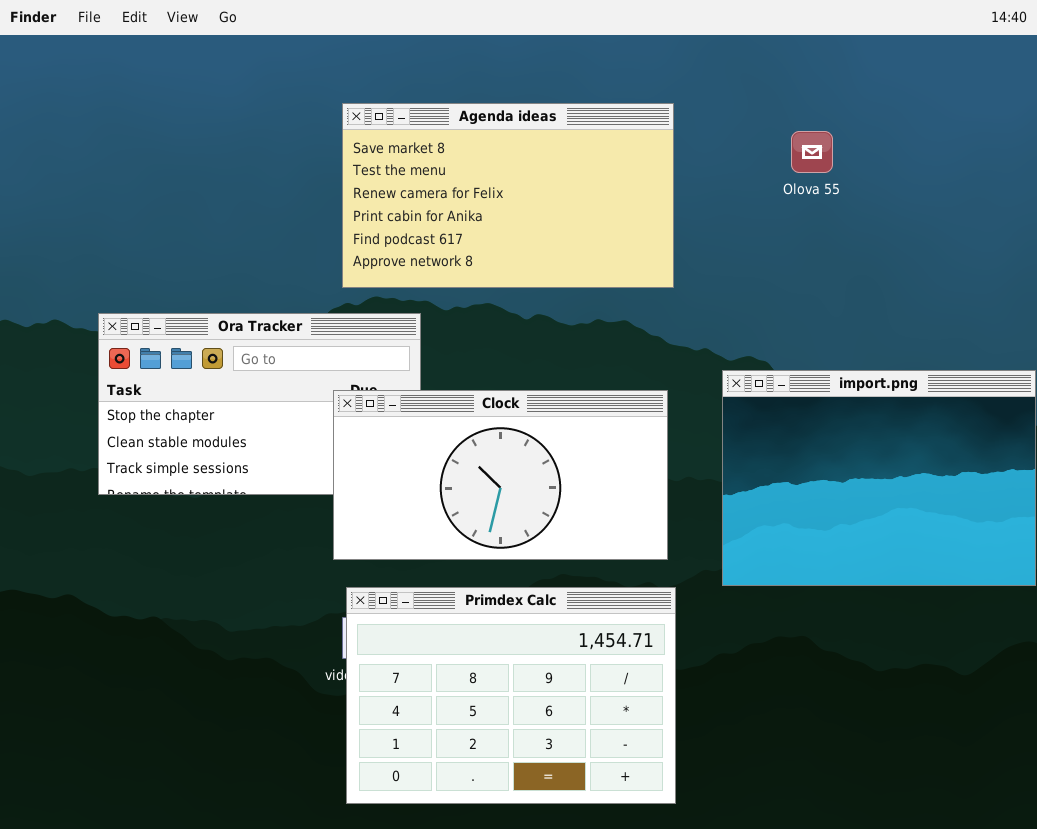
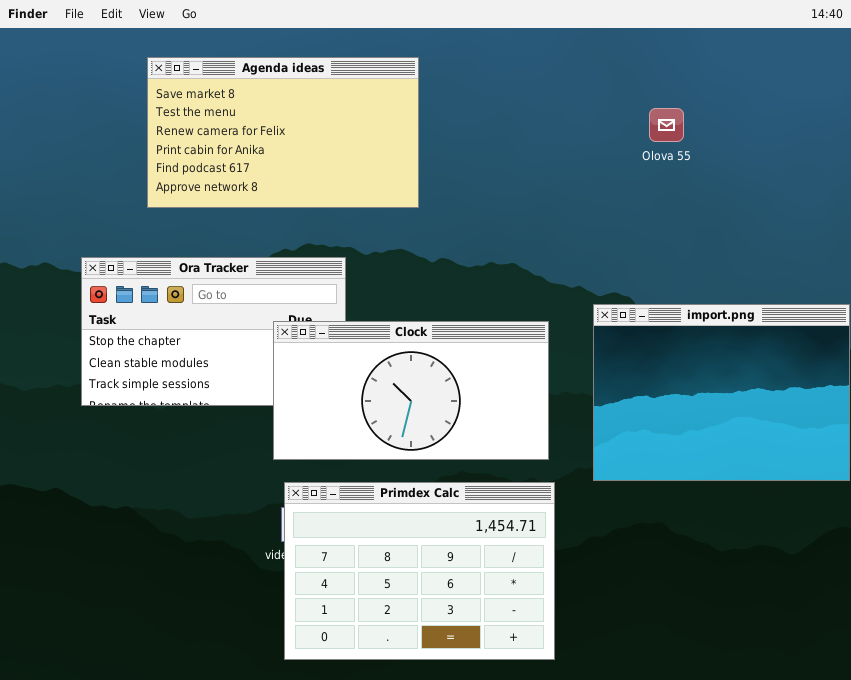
Agenda ideas: [342,103,674,288] -> [147,57,419,208], moved

